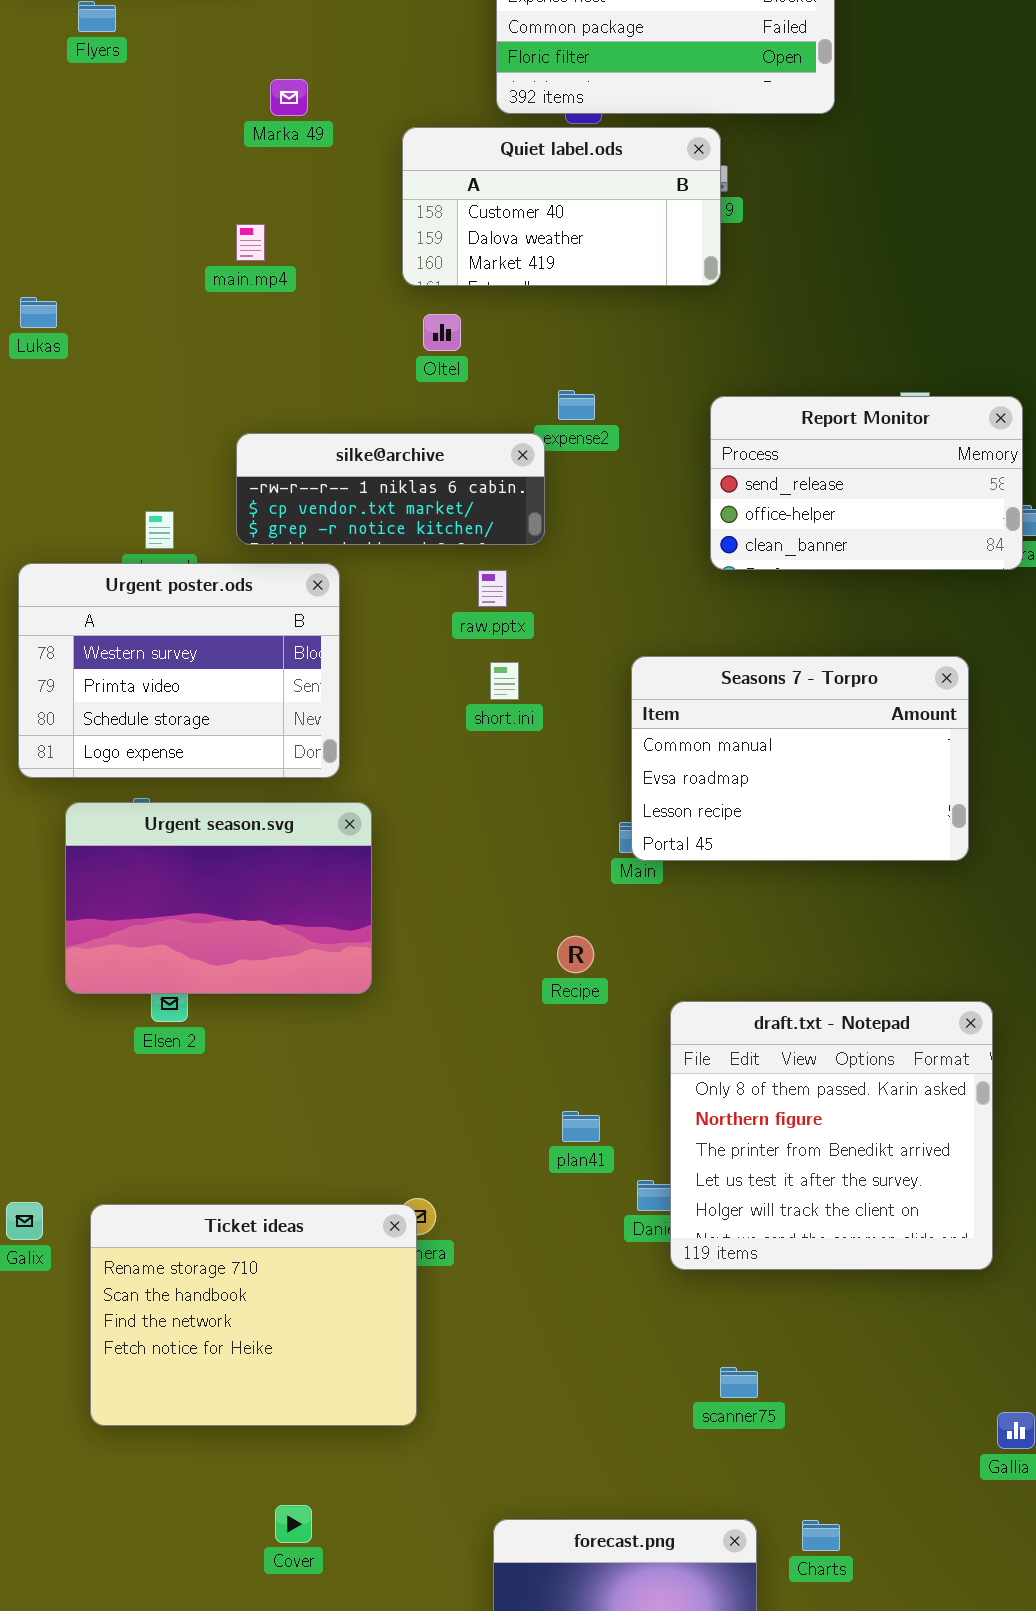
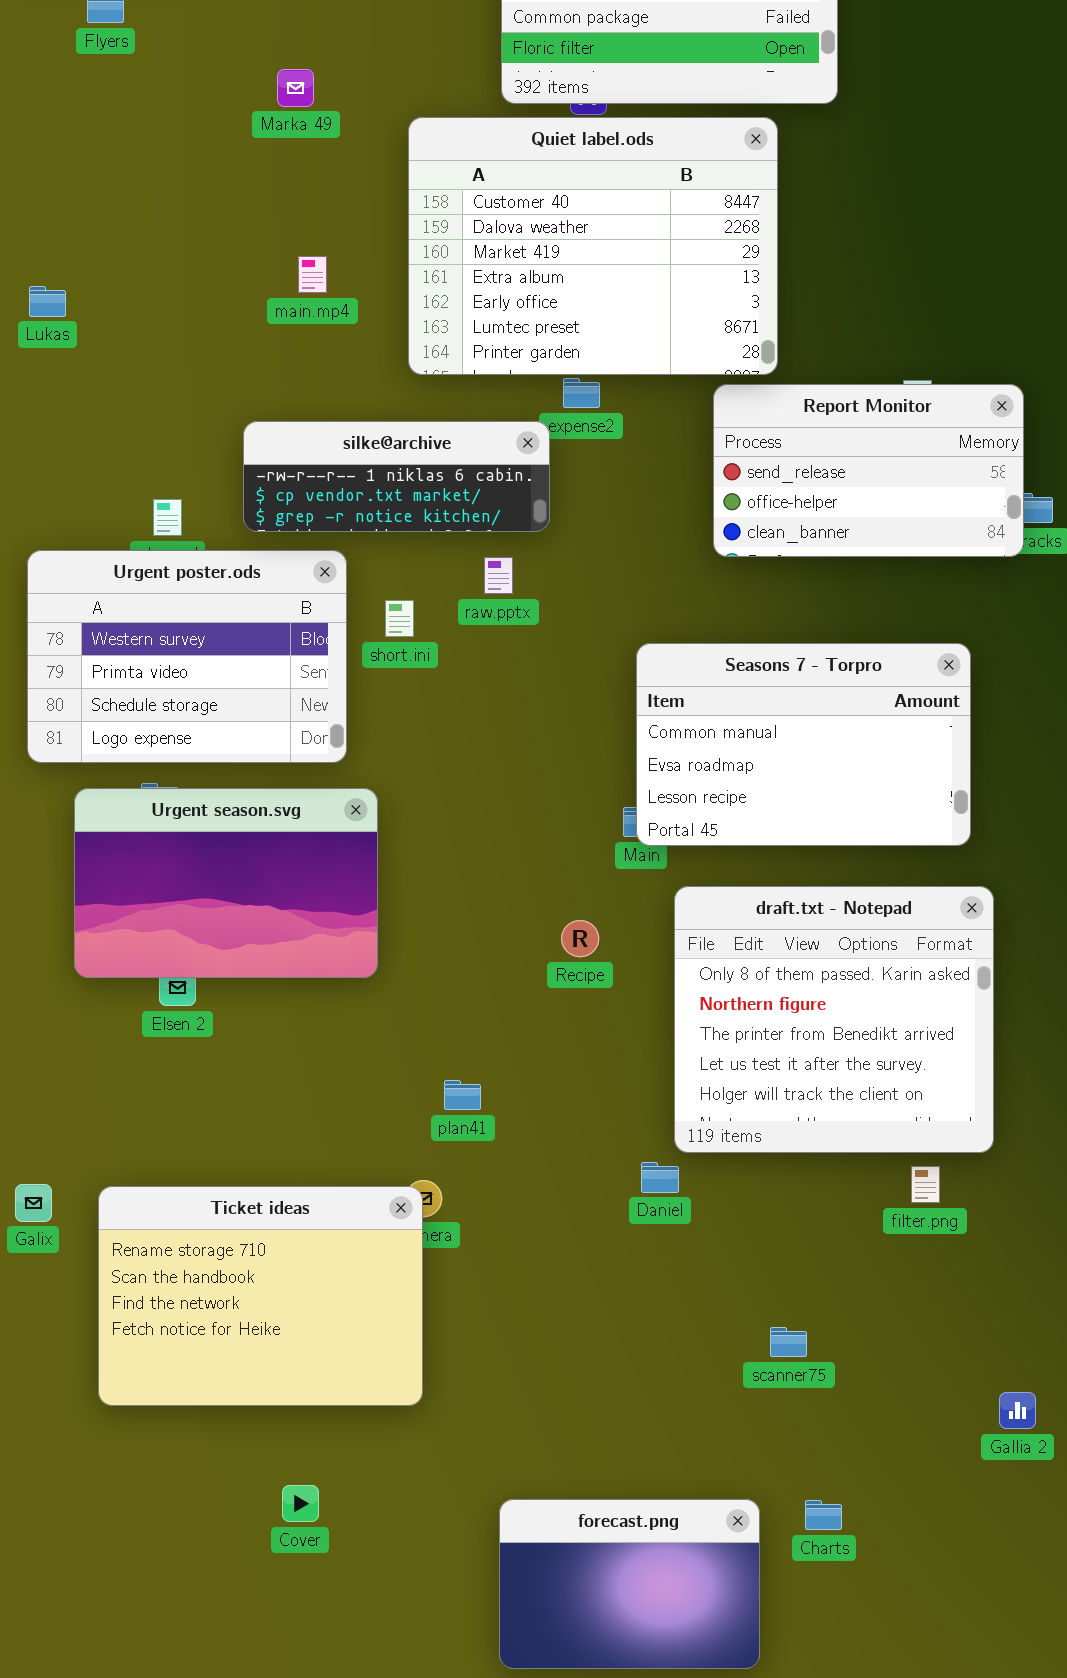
Quiet label.ods: [402,127,721,286] -> [408,117,778,375], resized
main.mp4: [236,224,265,261] -> [298,256,327,293], moved
short.ini: [490,662,519,700] -> [385,600,414,637], moved
draft.txt - Notepad: [670,1001,993,1270] -> [674,886,994,1153], moved
plan41: [562,1111,600,1142] -> [444,1080,481,1110], moved
scanner75: [720,1367,758,1398] -> [770,1327,807,1357], moved

